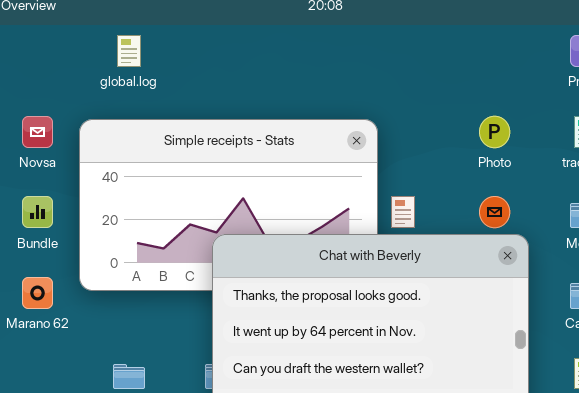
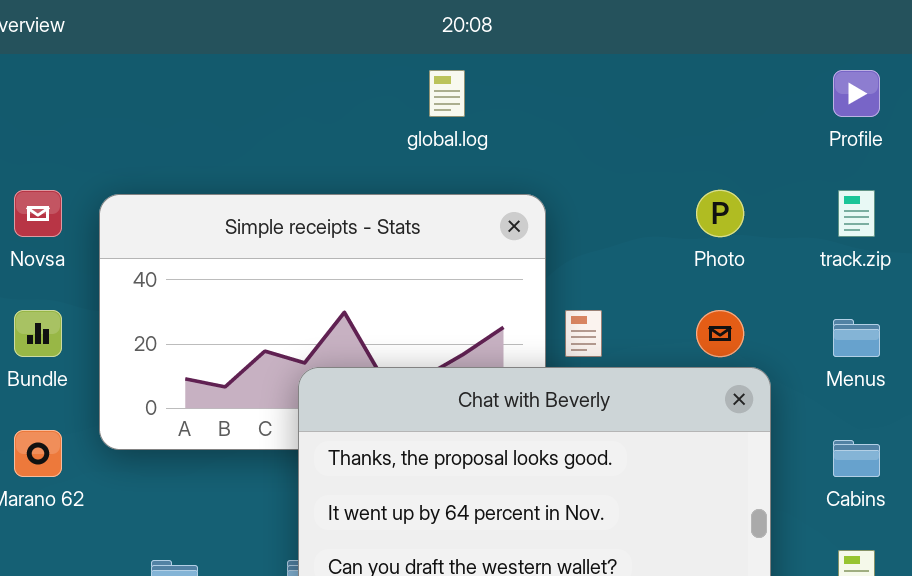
global.log: [117,35,141,67] -> [429,70,465,117], moved

